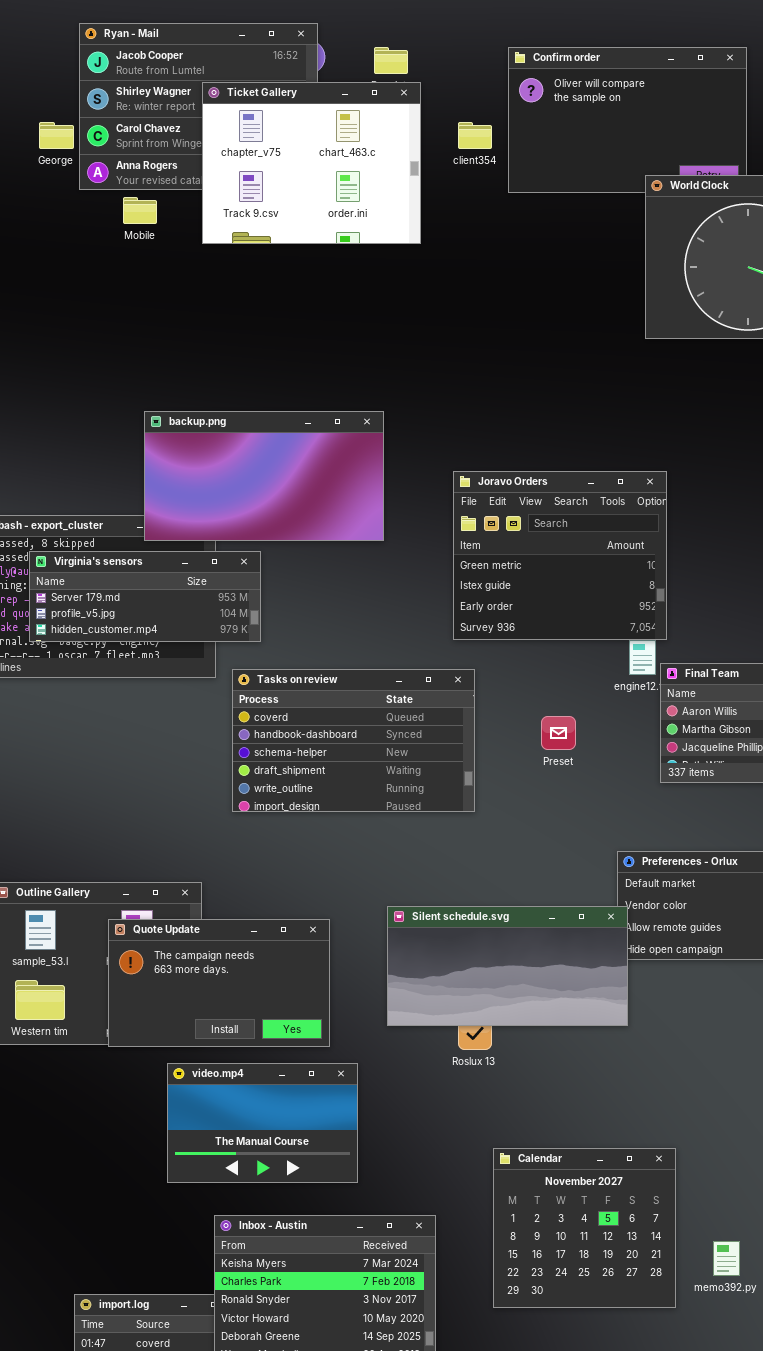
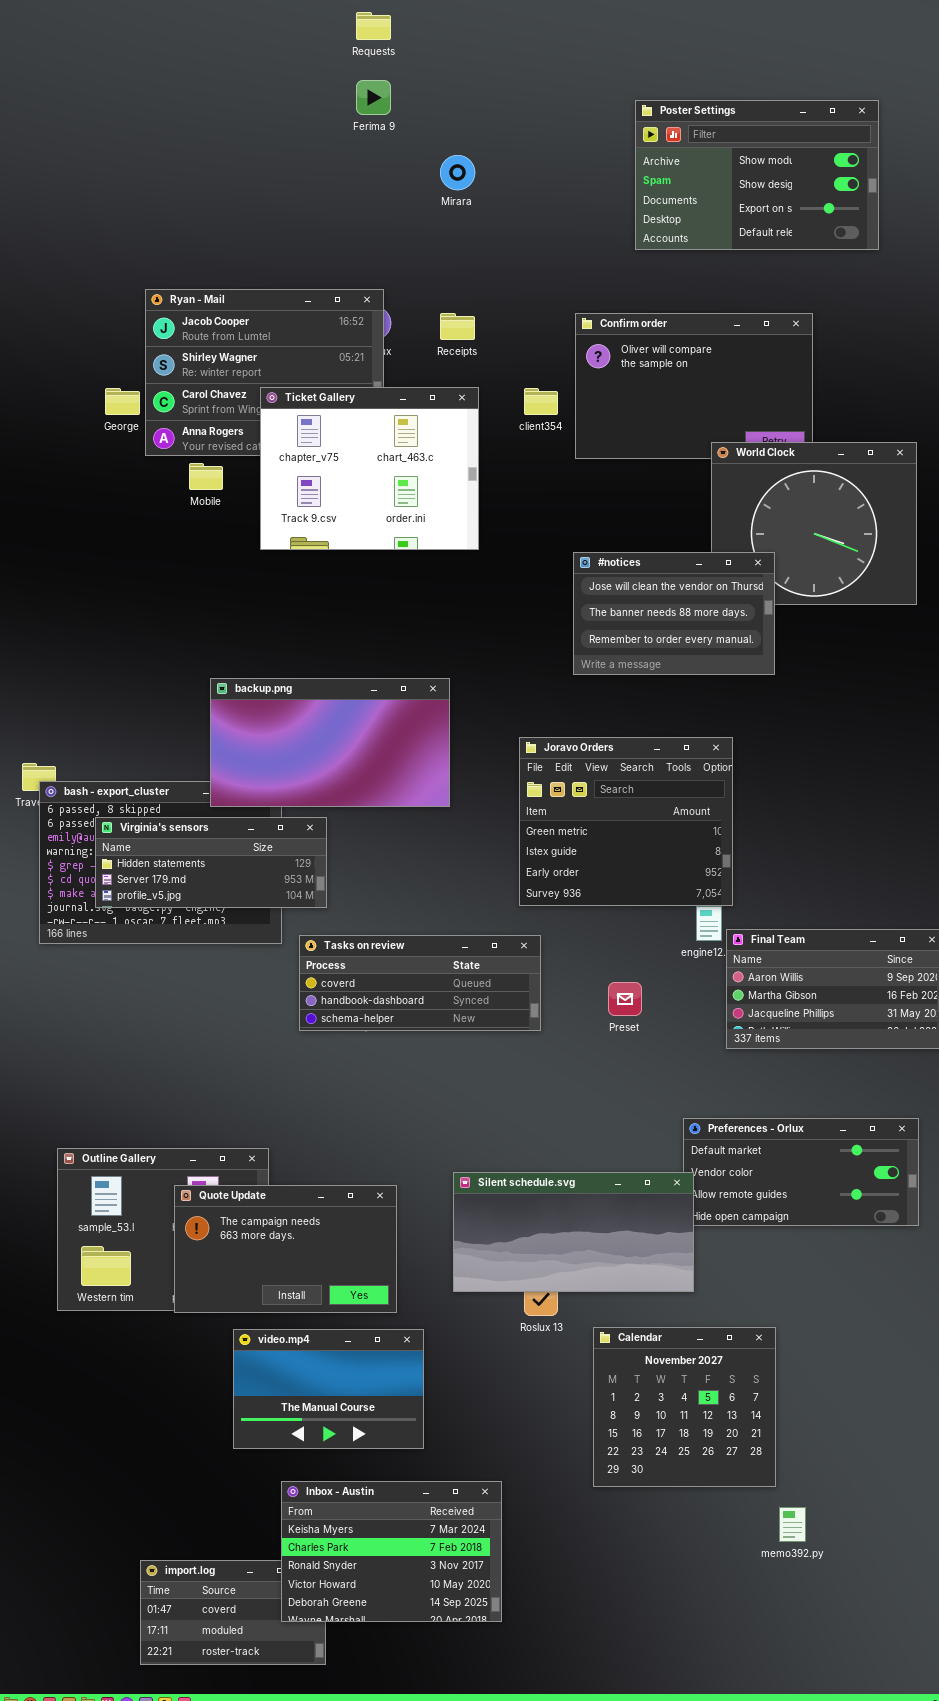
Ticket Gallery: [202,82,421,244] -> [260,387,479,550], moved
#notices: none -> [573,552,775,675], opened
Virginia's sensors: [29,551,261,642] -> [95,817,327,908], scrolled up 1 row
Tasks on review: [232,669,475,812] -> [299,935,541,1031], resized
Calendar: [493,1148,676,1308] -> [593,1327,776,1487], moved

